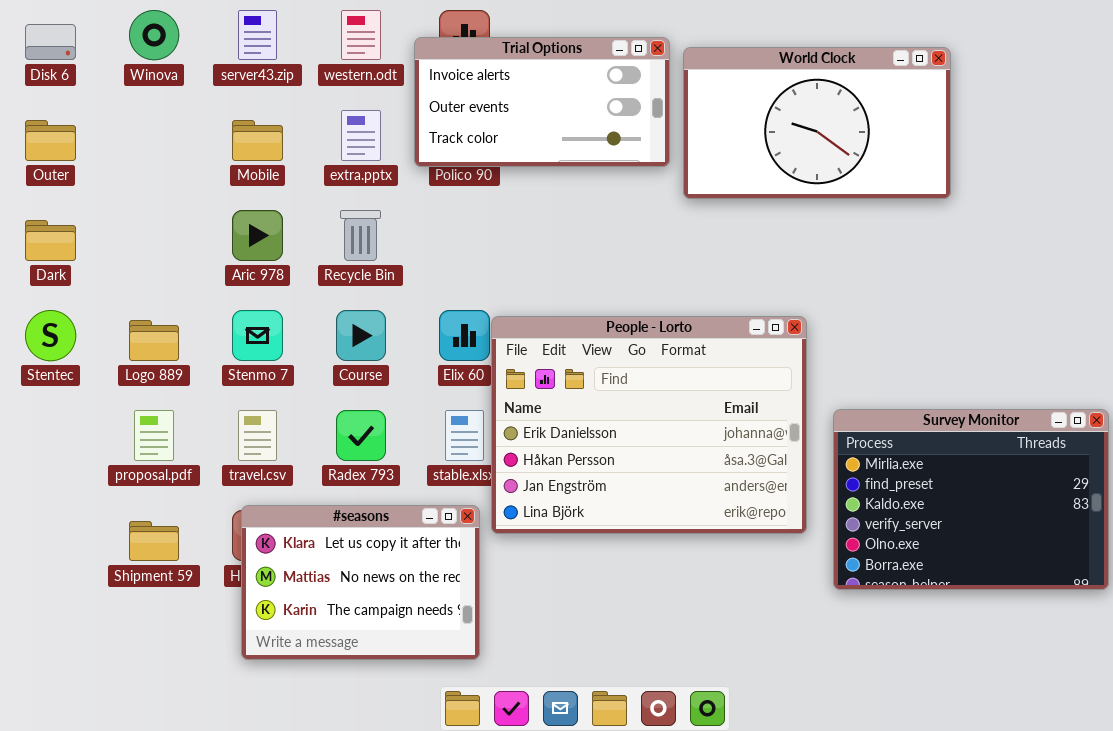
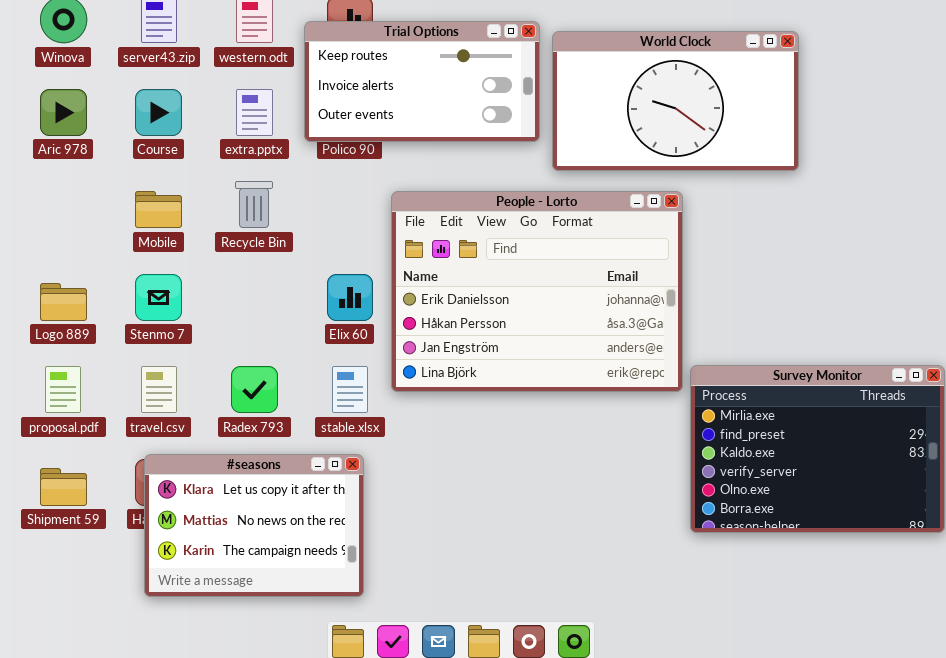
Trial Options: [414,37,670,167] -> [304,21,540,142], scrolled up 1 row
Mobile: [232,120,283,161] -> [135,191,182,228], moved
Aric 978: [232,210,283,261] -> [40,89,87,136], moved
Course: [336,310,386,361] -> [135,89,182,136], moved
People - Lorto: [491,316,807,534] -> [391,191,683,392], moved

